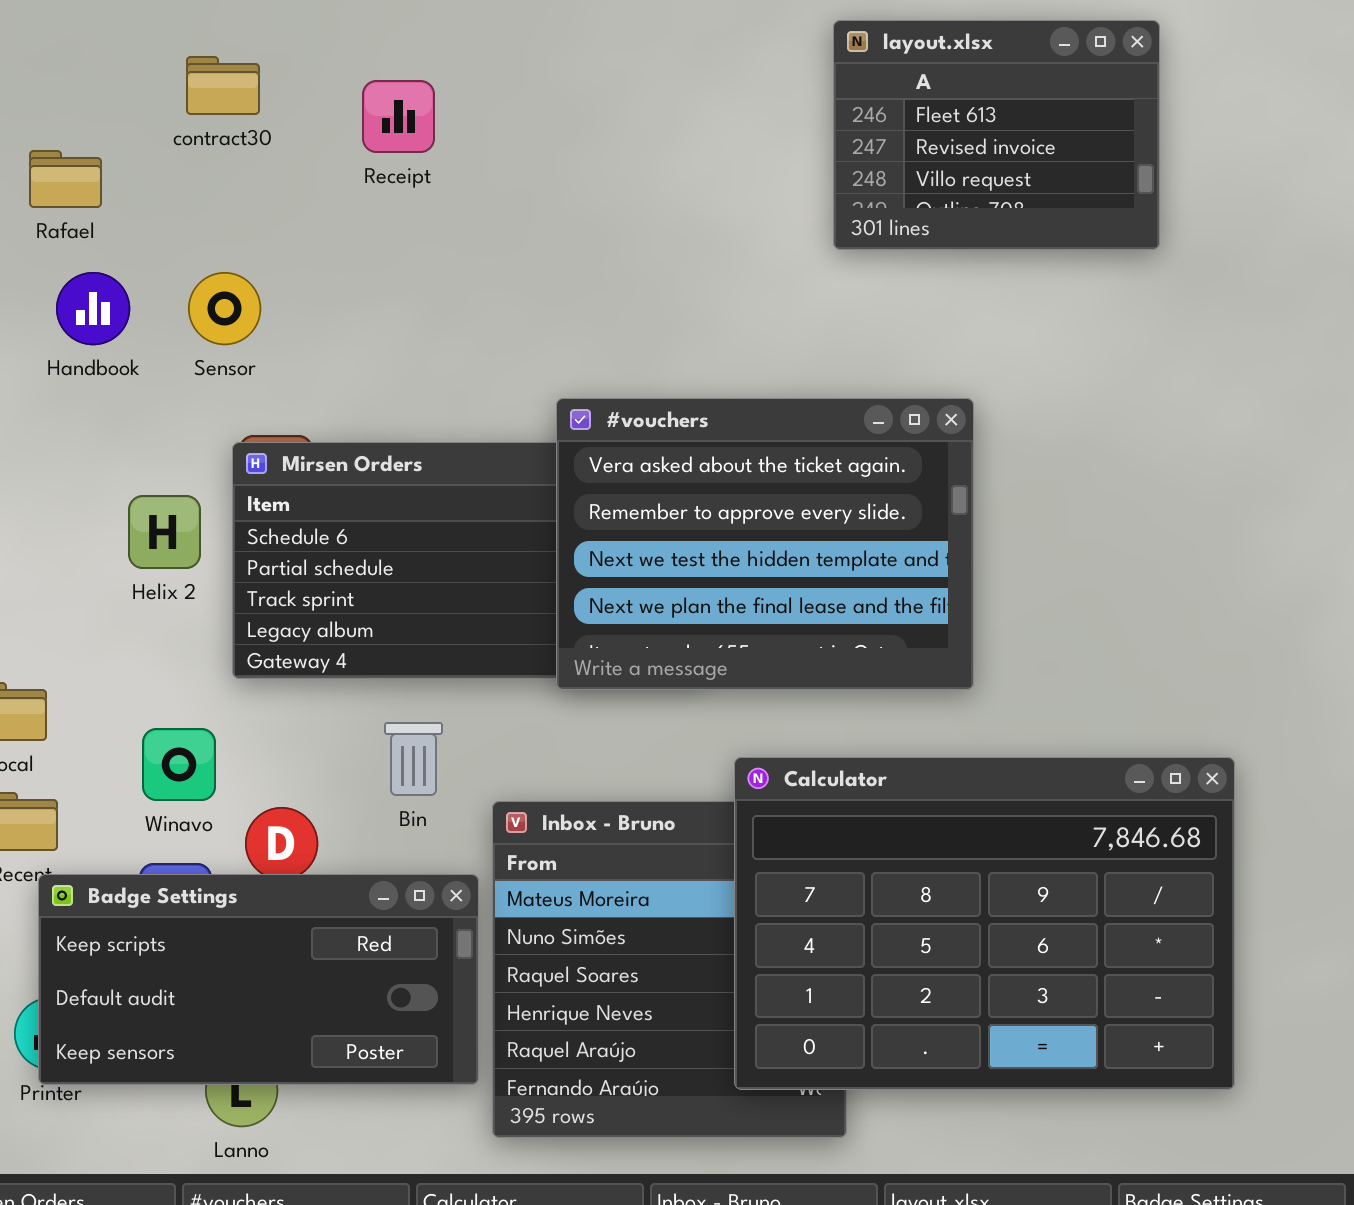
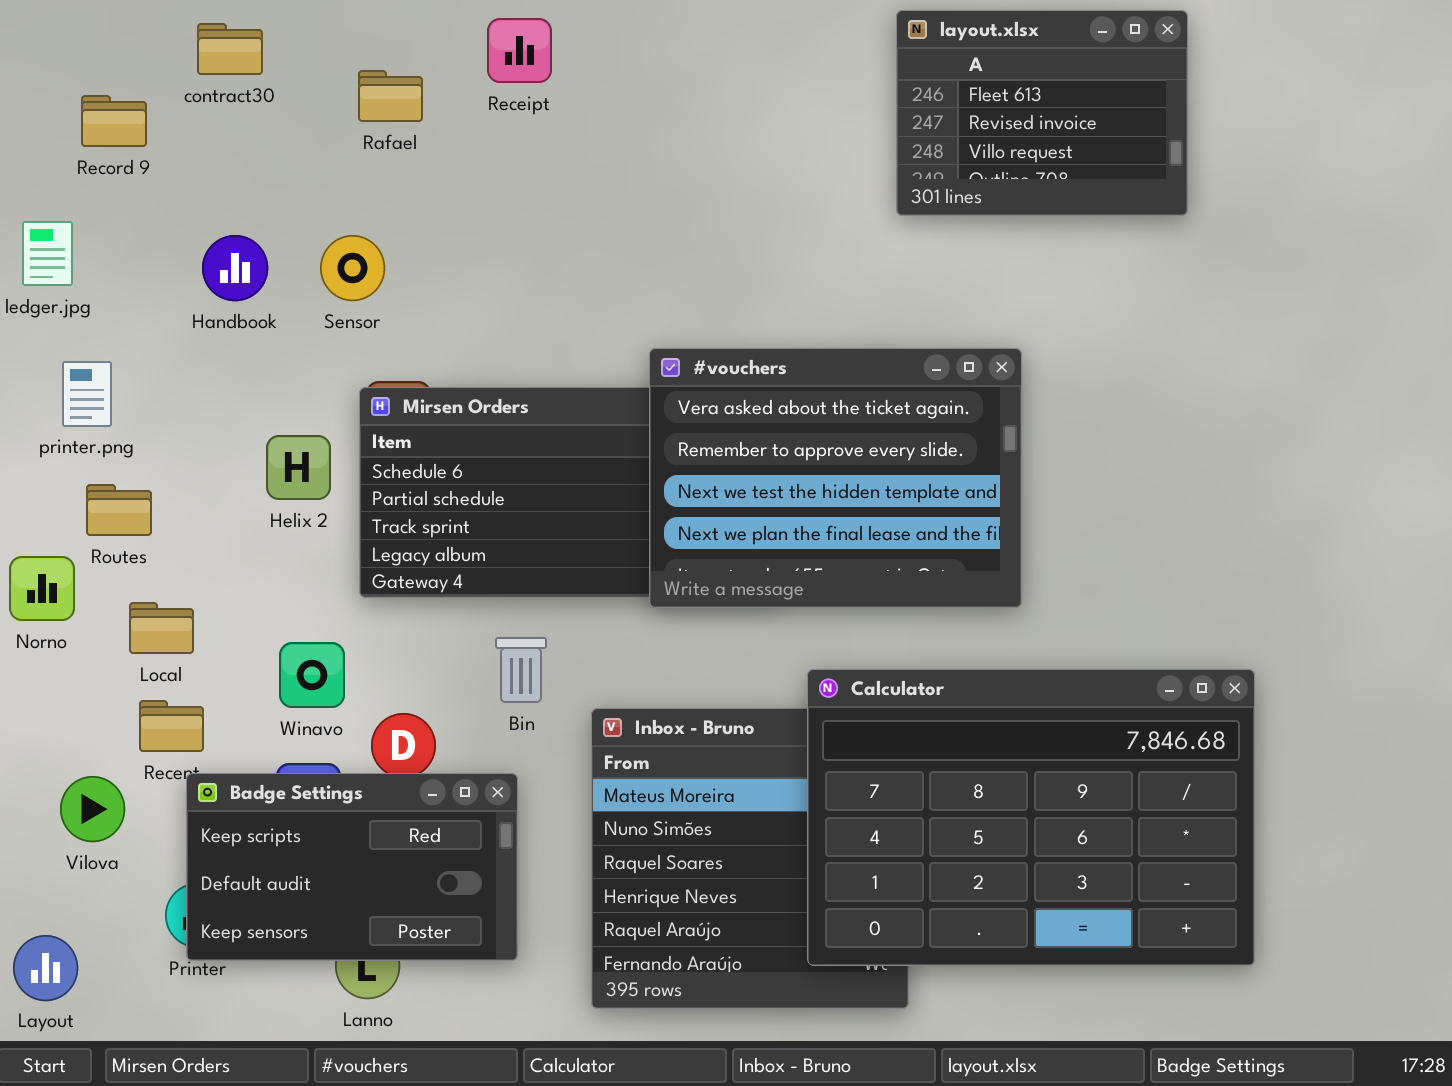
contract30: [186,56,260,115] -> [197,23,263,75], moved
Receipt: [362,80,435,153] -> [487,18,552,83], moved
Rafael: [29,150,102,208] -> [358,70,423,122], moved
Badge Settings: [38,874,479,1085] -> [186,773,518,961], resized

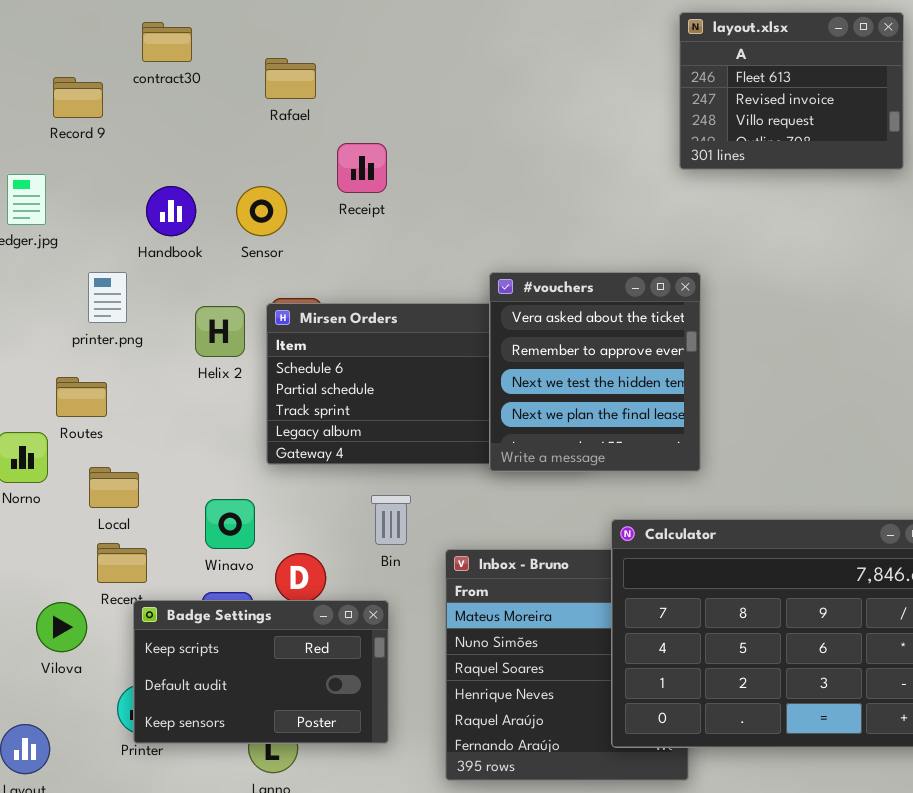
Receipt: [487,18,552,83] -> [337,143,387,193], moved
#vouchers: [649,348,1022,608] -> [489,272,701,472], resized
printer.png: [62,361,112,427] -> [88,272,127,323], moved
Helix 2: [266,435,331,500] -> [195,306,245,357], moved

